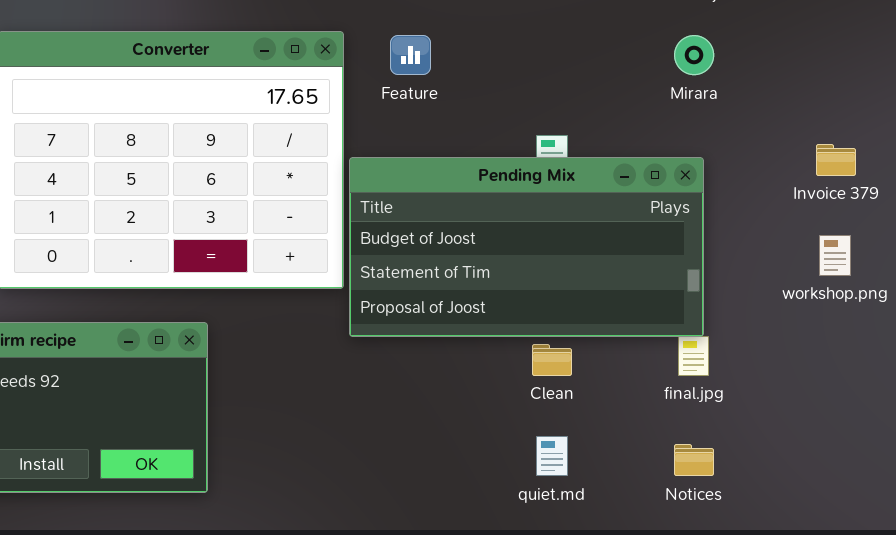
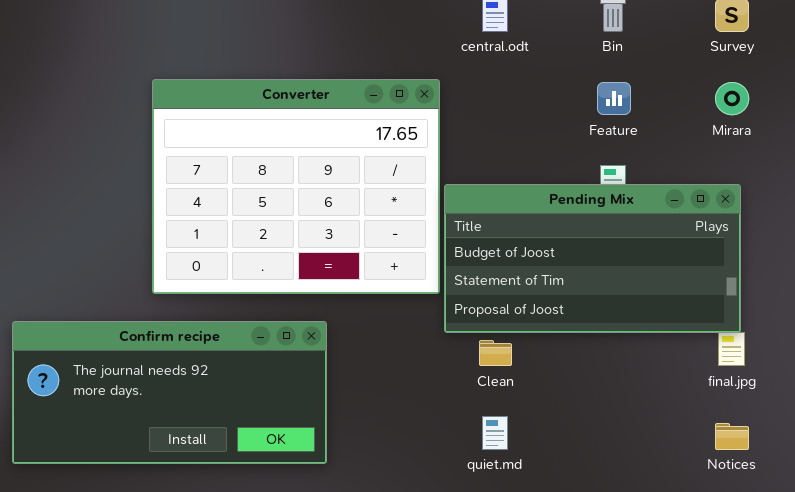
Feature: [390,35,431,75] -> [597,82,631,115], moved
Clean: [532,344,572,376] -> [479,340,512,366], moved
quiet.md: [536,436,568,476] -> [482,416,508,450], moved

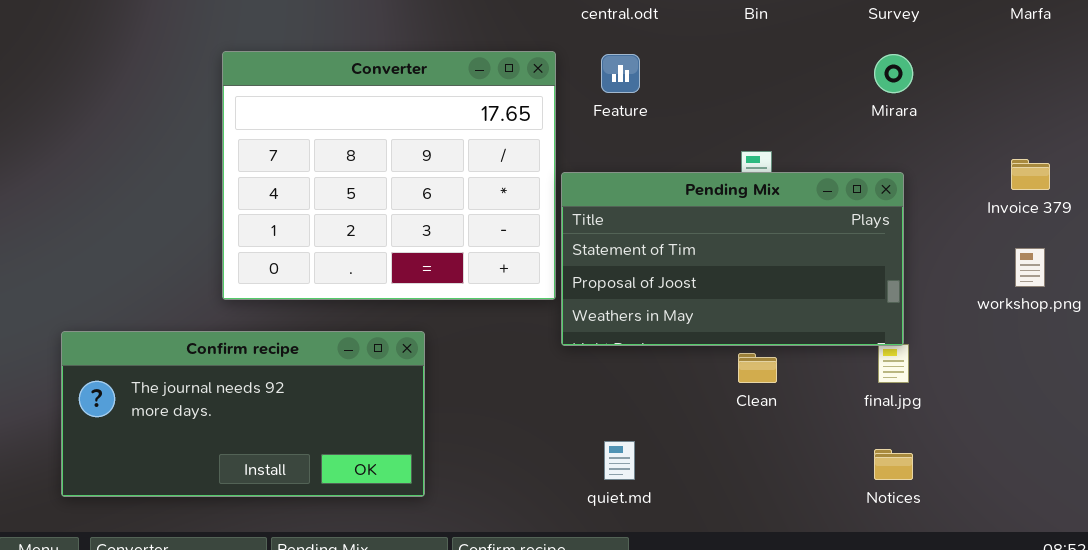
Feature: [597,82,631,115] -> [601,54,640,93], moved
Pending Mix: [444,184,741,333] -> [561,172,904,346], scrolled down 1 row
Clean: [479,340,512,366] -> [738,353,777,383], moved

